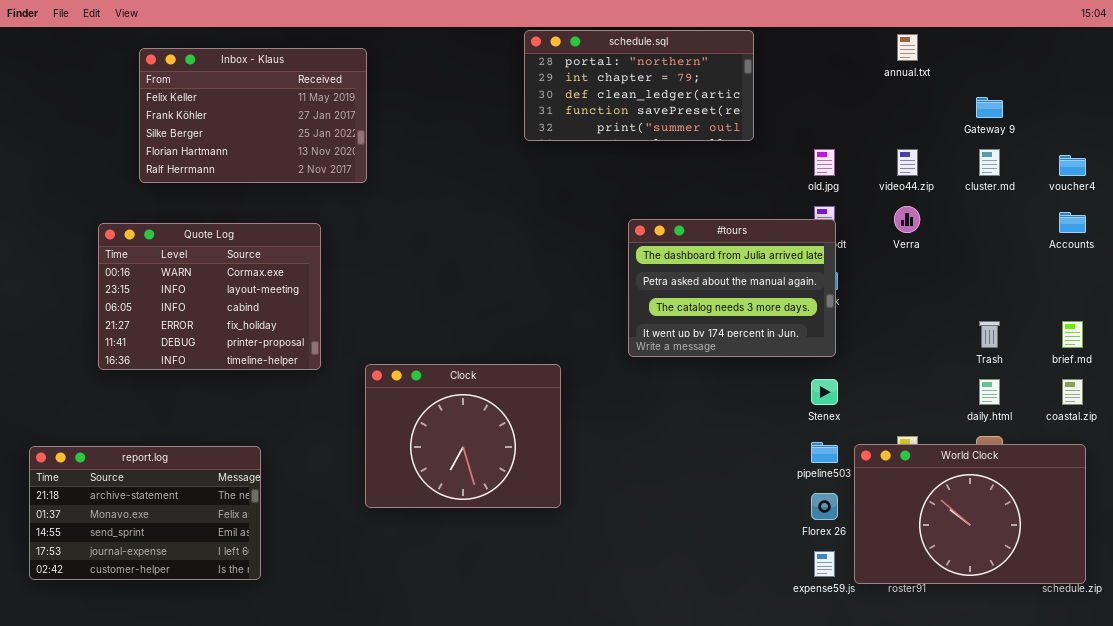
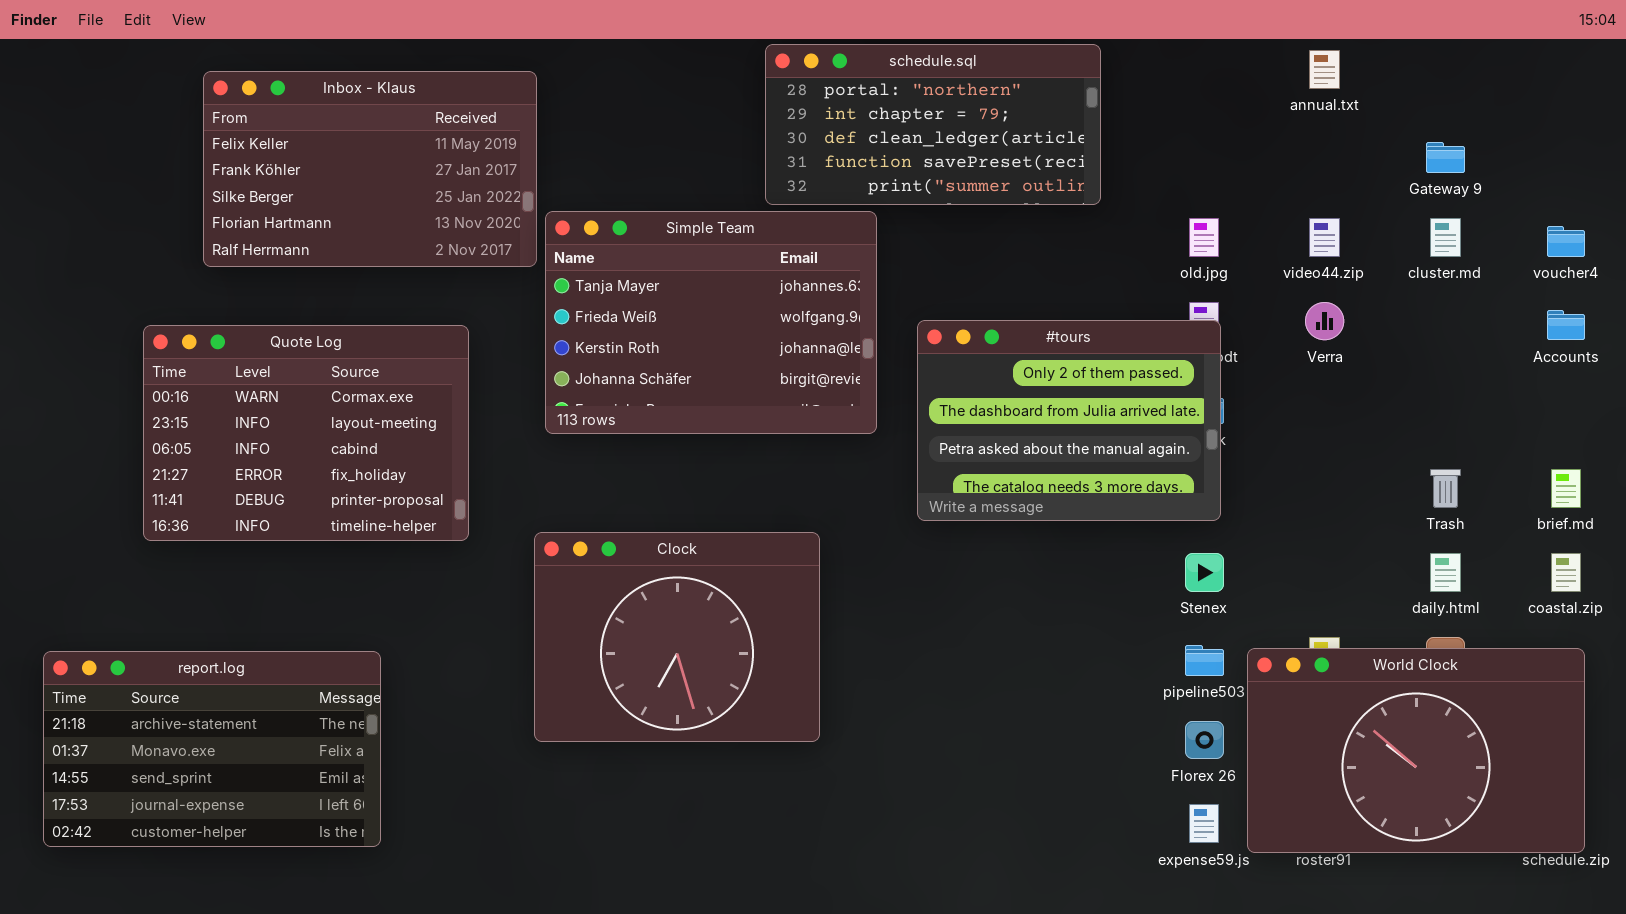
Simple Team: none -> [545,211,877,434], opened
#tours: [628,219,836,357] -> [917,320,1221,521], scrolled up 1 row

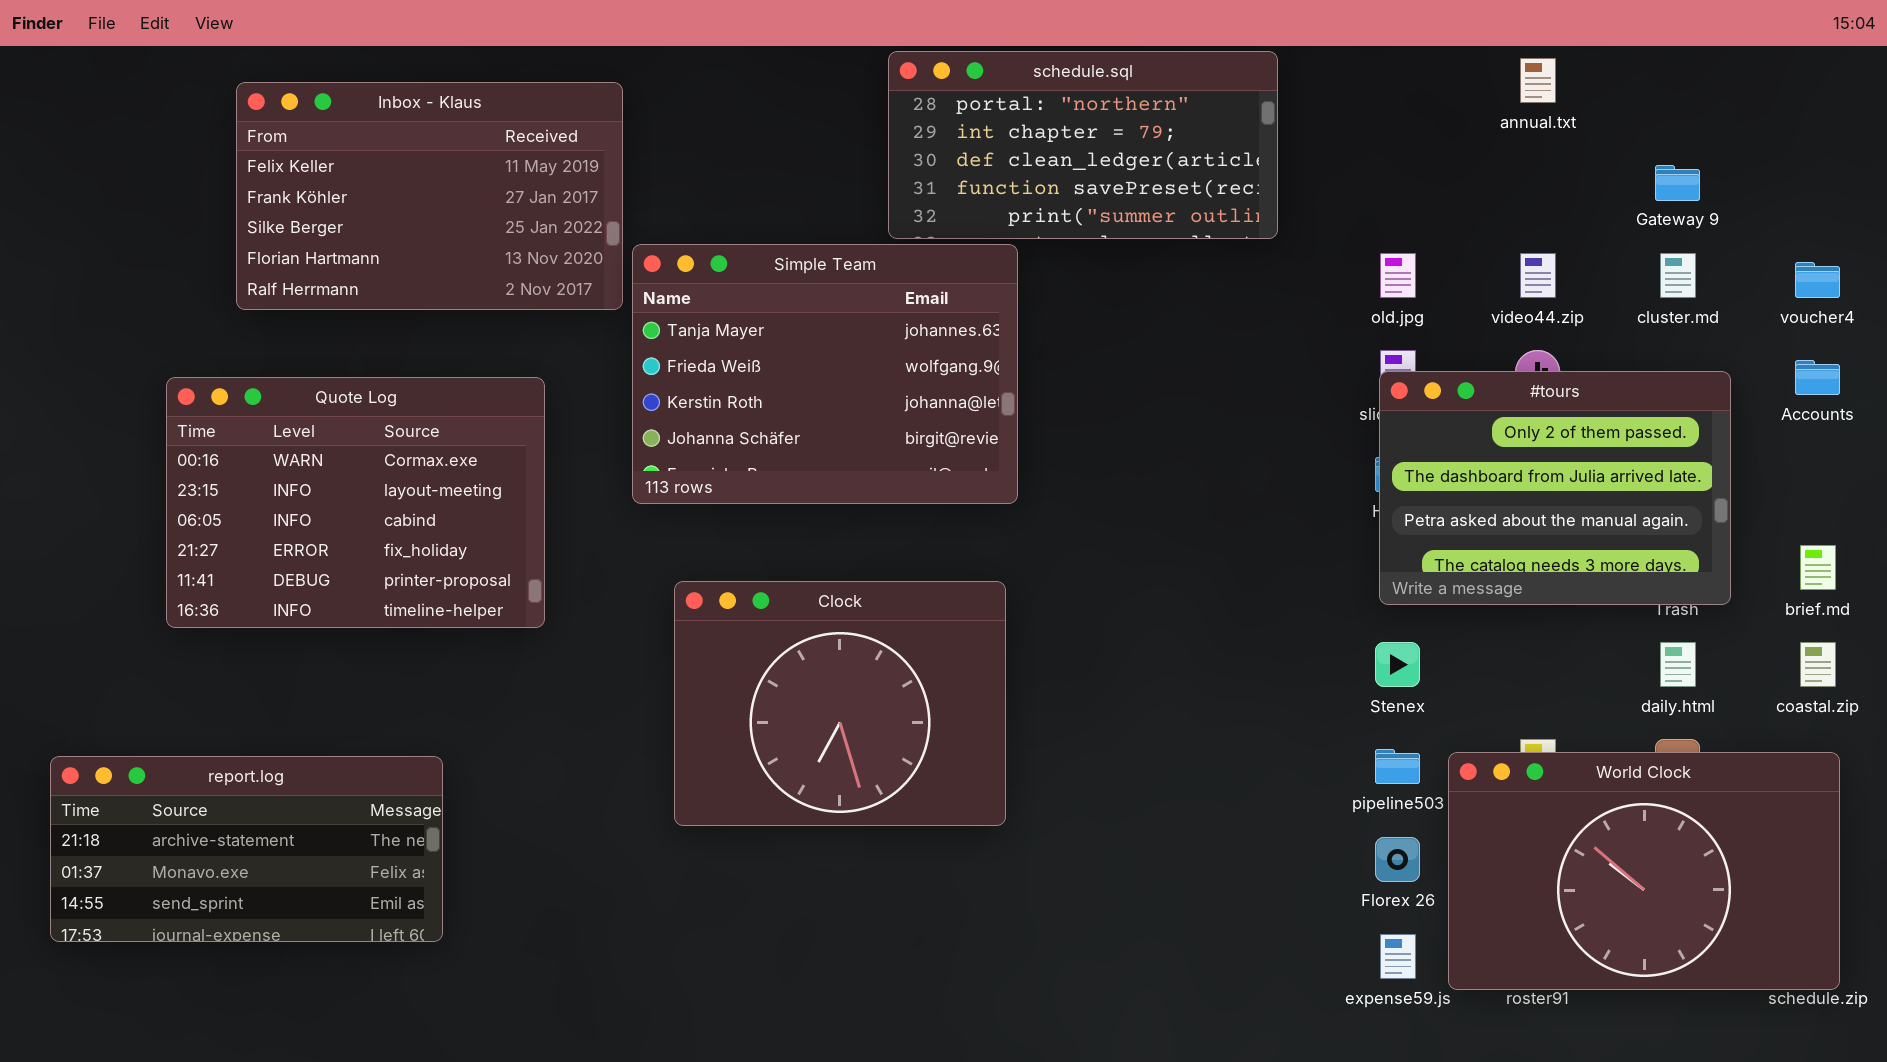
#tours: [917,320,1221,521] -> [1379,371,1731,605], moved
Clock: [534,532,820,742] -> [674,581,1006,826], moved
report.log: [43,651,381,847] -> [50,756,443,942], resized

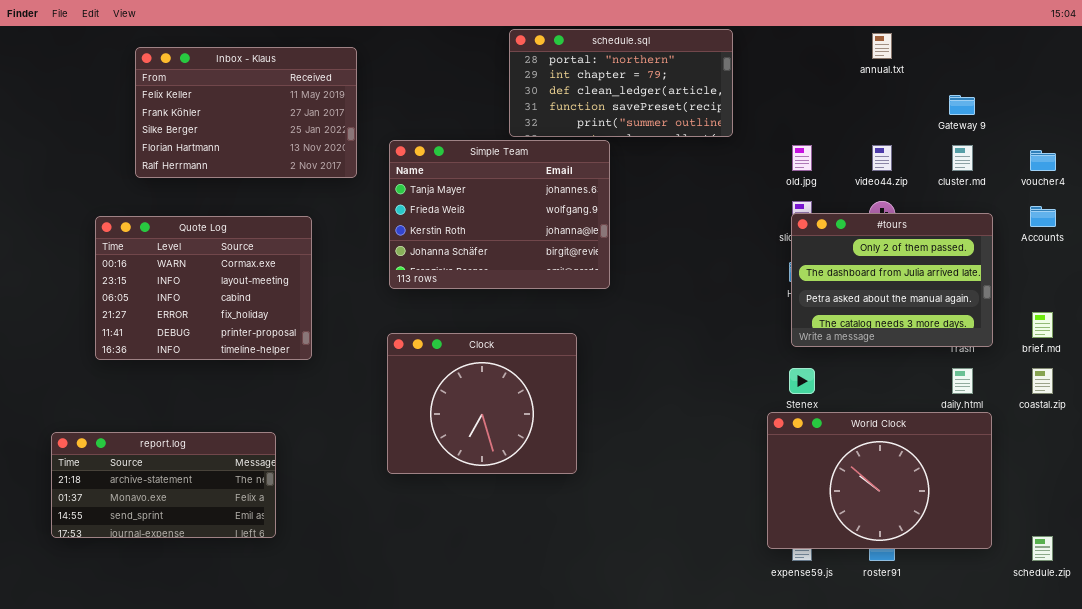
Simple Team: [632,244,1018,504] -> [389,140,610,289], moved
World Clock: [1448,752,1840,990] -> [767,412,992,549], moved
report.log: [50,756,443,942] -> [51,432,276,538], moved

